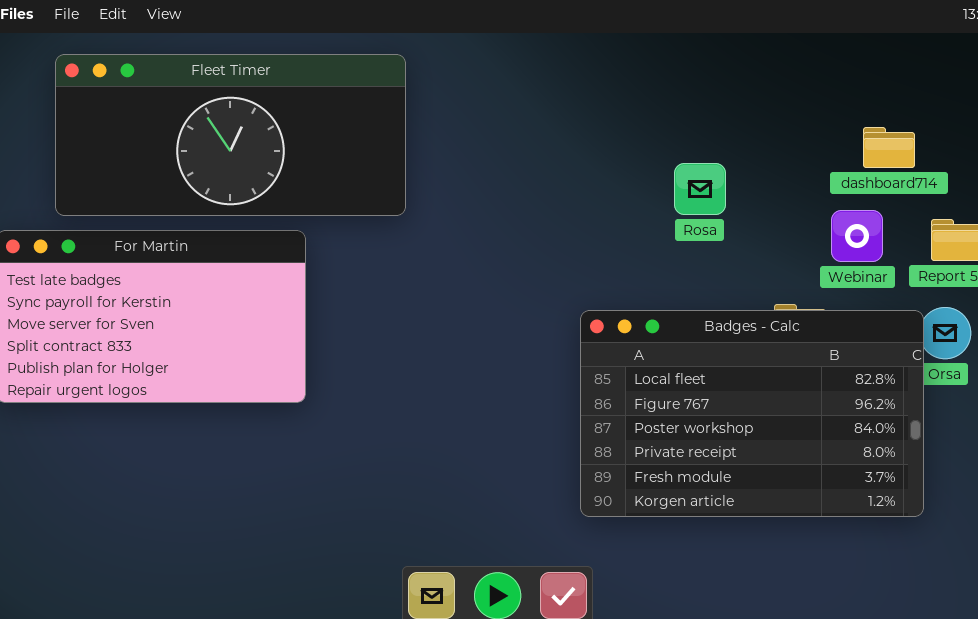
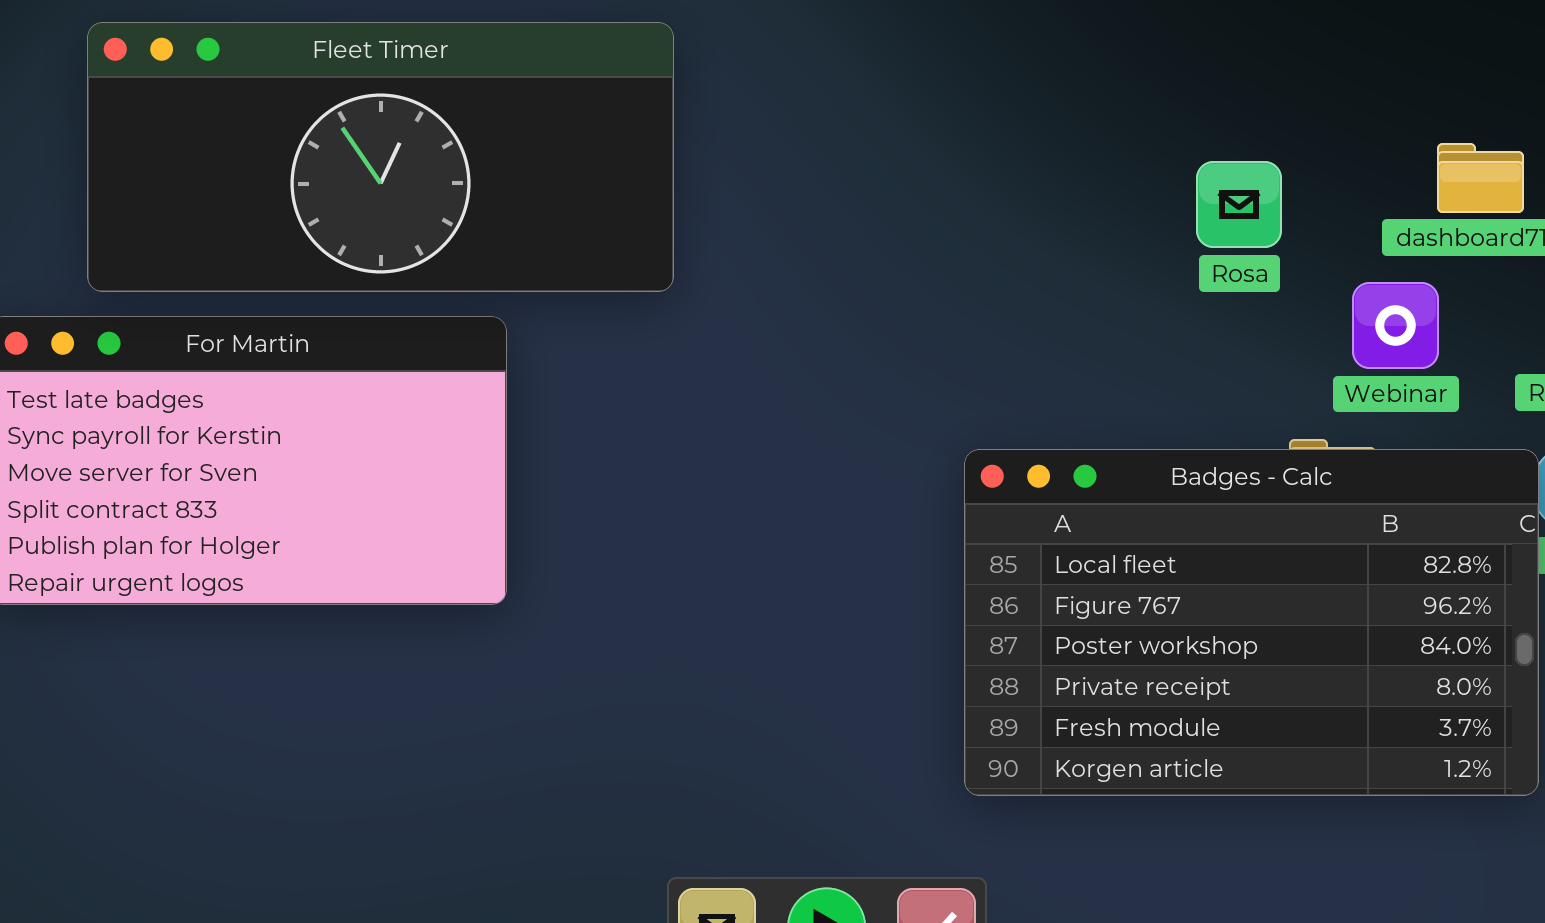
Rosa: [674,163,726,215] -> [1196,161,1282,248], moved
Webinar: [831,210,883,262] -> [1352,282,1439,369], moved

